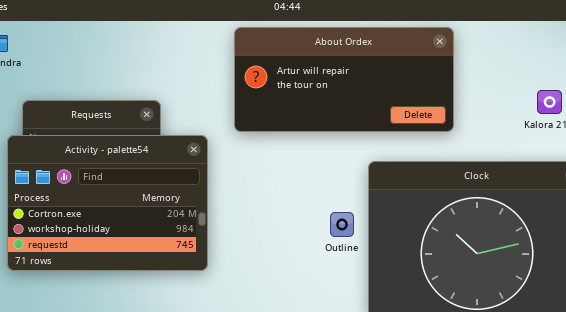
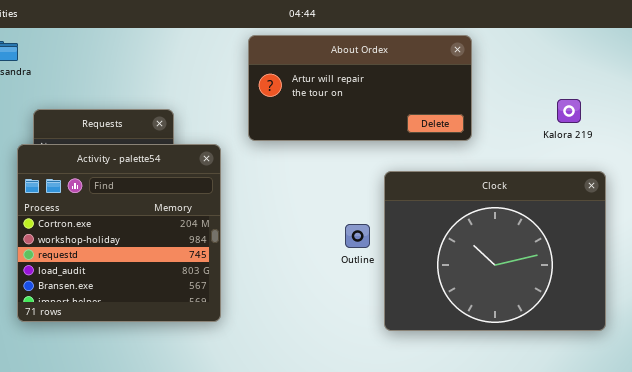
Activity - palette54: [7,135,208,271] -> [17,144,221,322], resized

